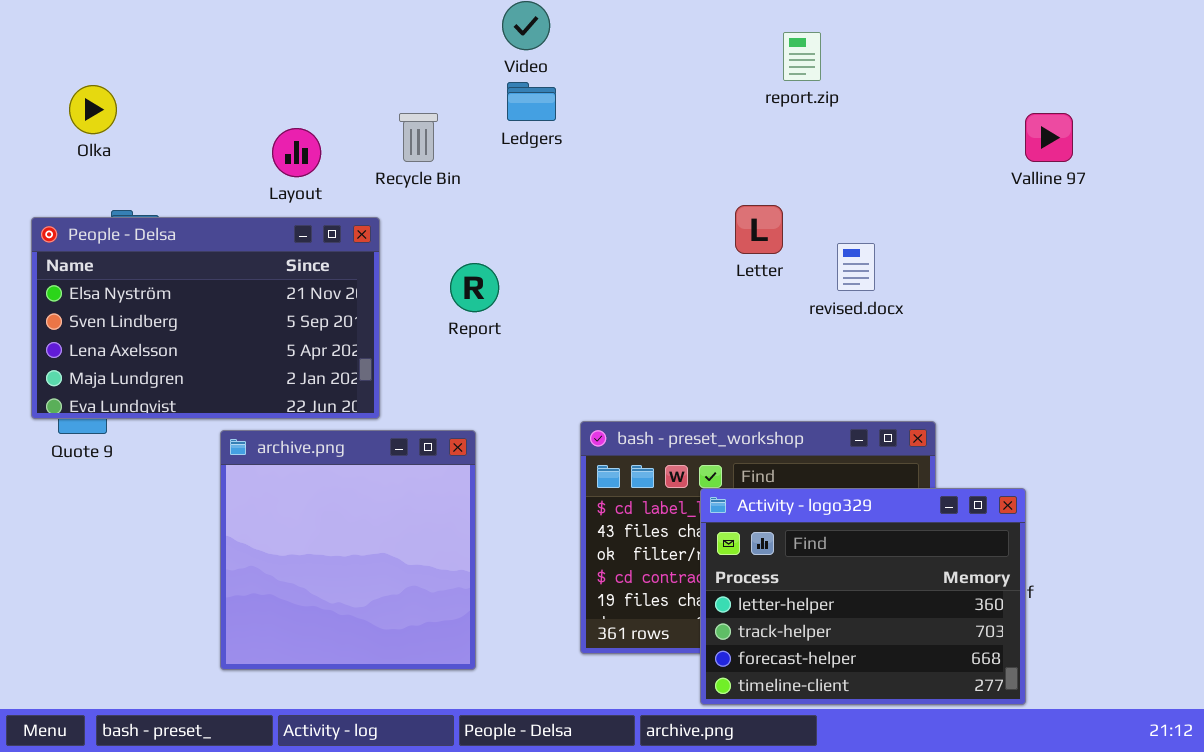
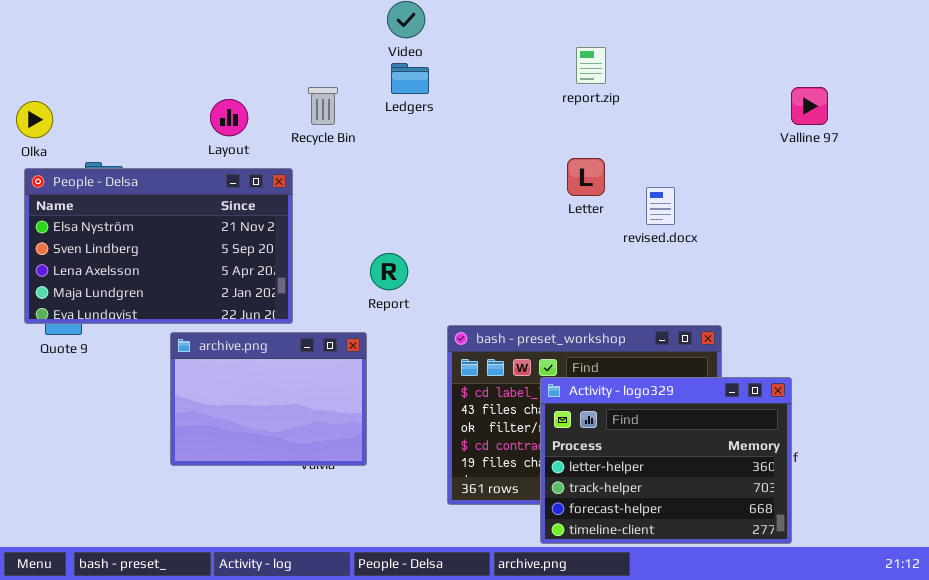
report.zip: [783,32,821,81] -> [576,47,606,84], moved
Olka: [69,85,117,134] -> [16,101,53,138], moved
Report: [450,263,499,312] -> [370,253,408,290], moved
archive.png: [220,430,476,670] -> [170,332,367,466], resized

